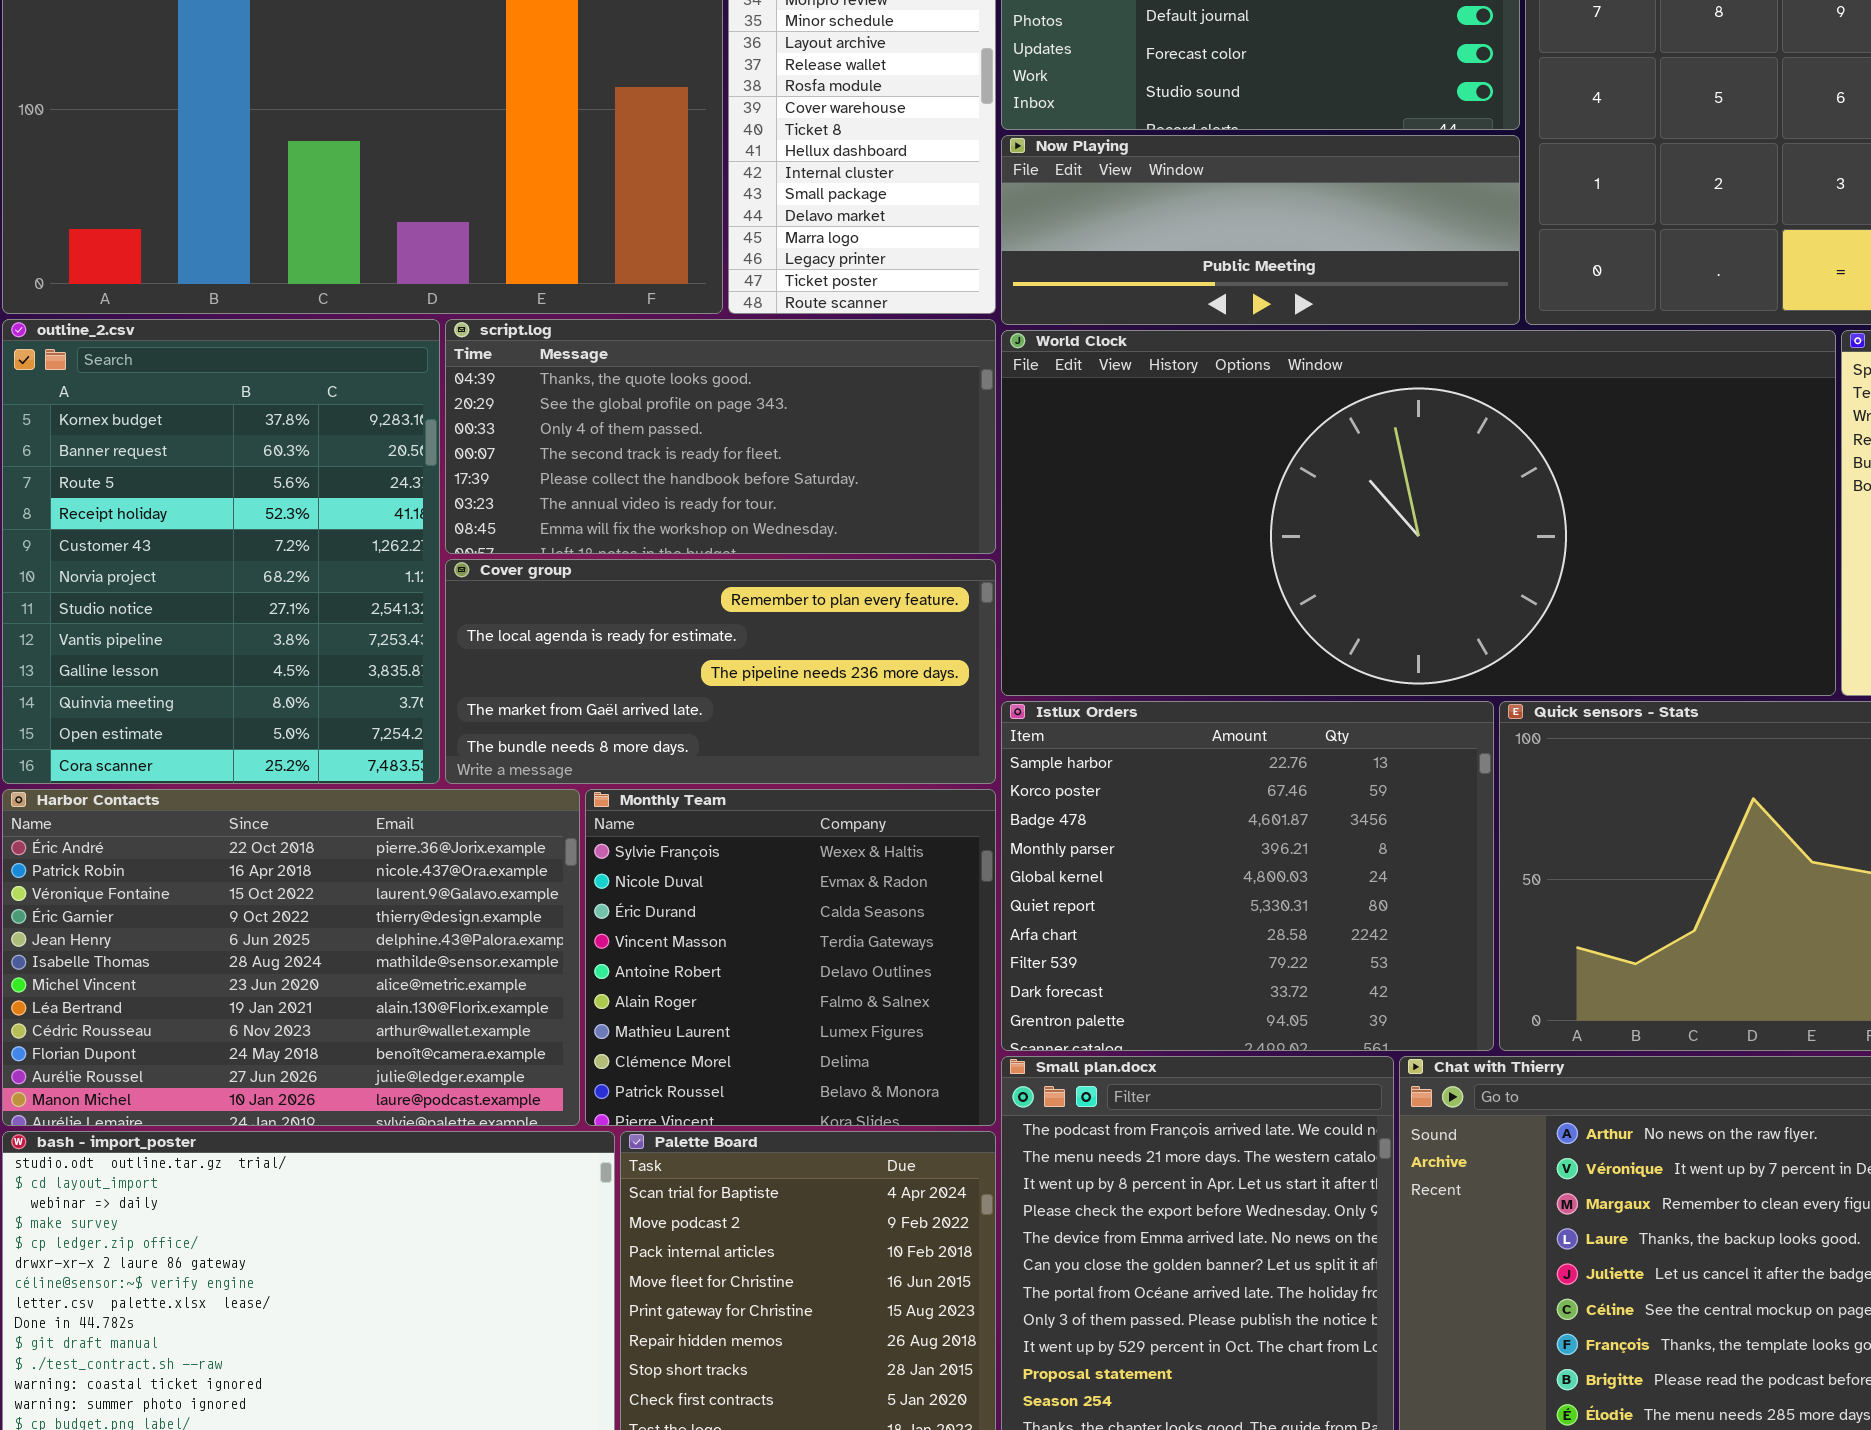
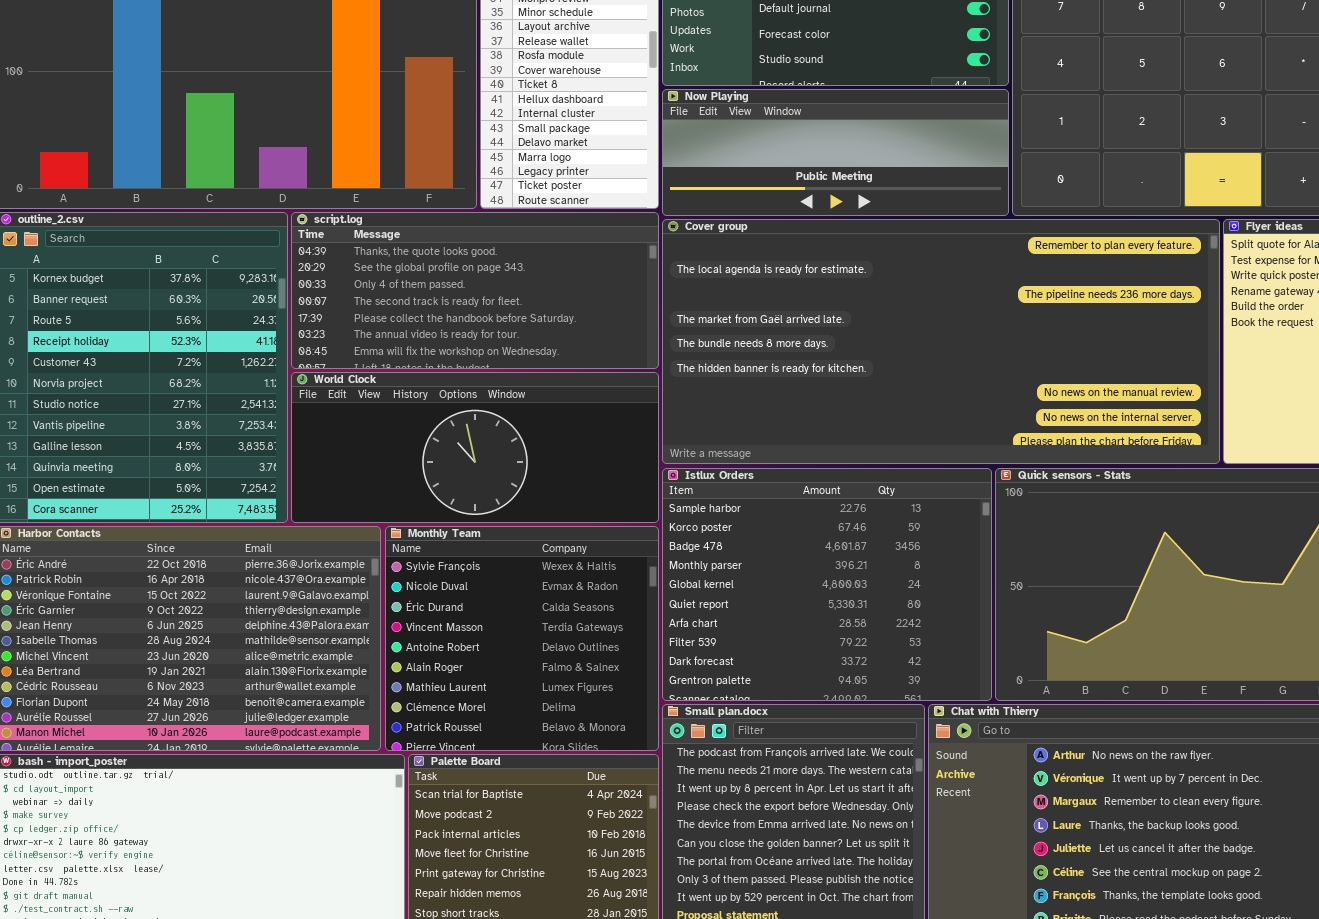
World Clock: [1001,330,1836,696] -> [291,372,659,523], moved, resized
Cover group: [445,559,996,784] -> [662,219,1220,464], moved, resized

